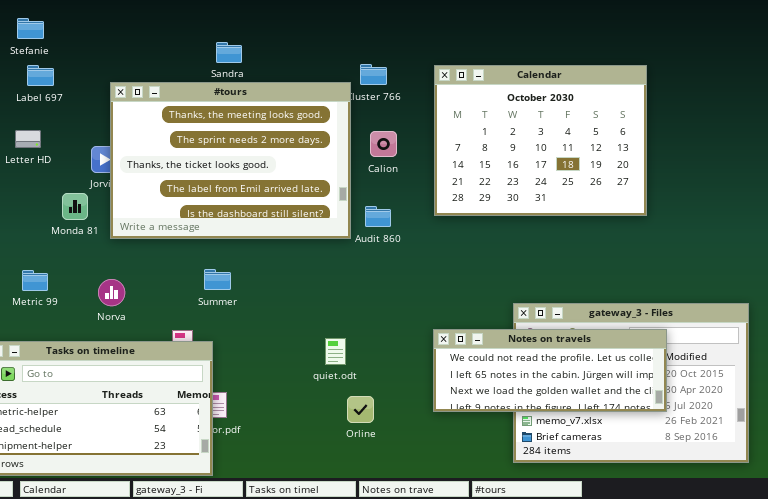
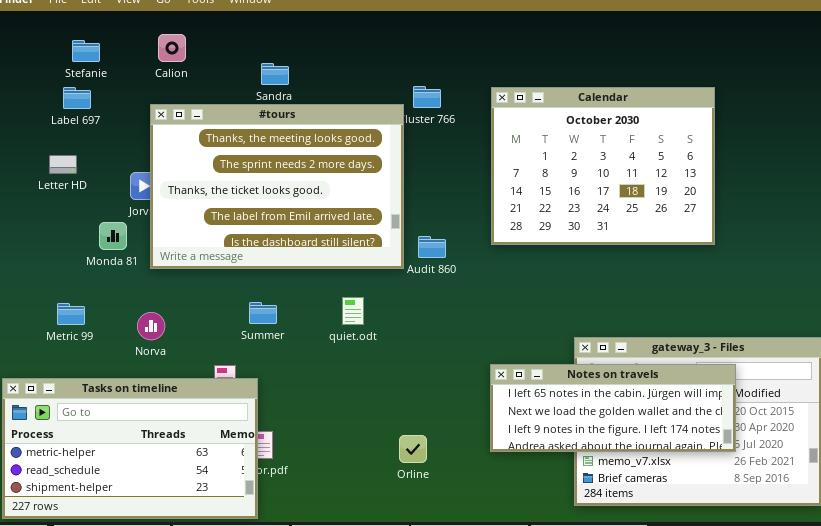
Stefanie: [17,18,44,39] -> [72,40,100,62], moved
Calion: [370,131,397,157] -> [158,34,186,62], moved
Notes on travels: [433,329,667,412] -> [490,364,736,452], scrolled down 1 row
quiet.odt: [325,338,346,365] -> [342,297,364,325], moved

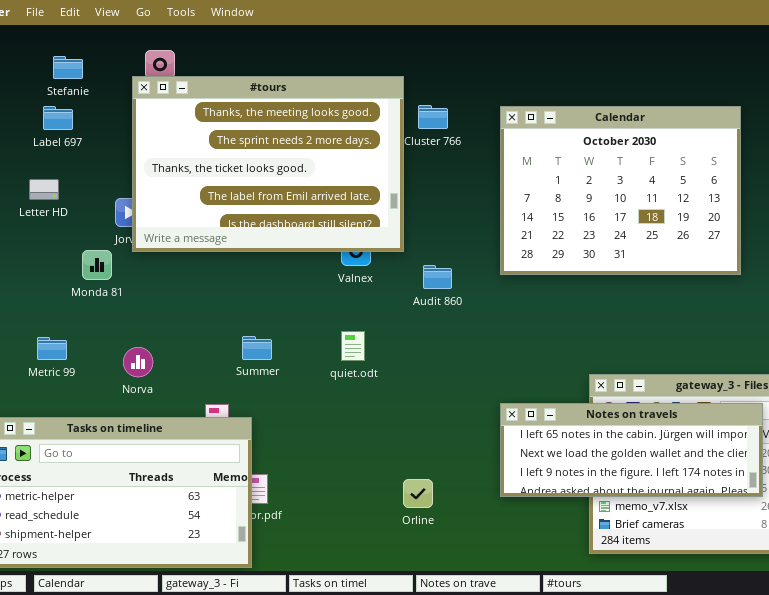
#tours: [150,104,404,269] -> [132,76,404,252], moved

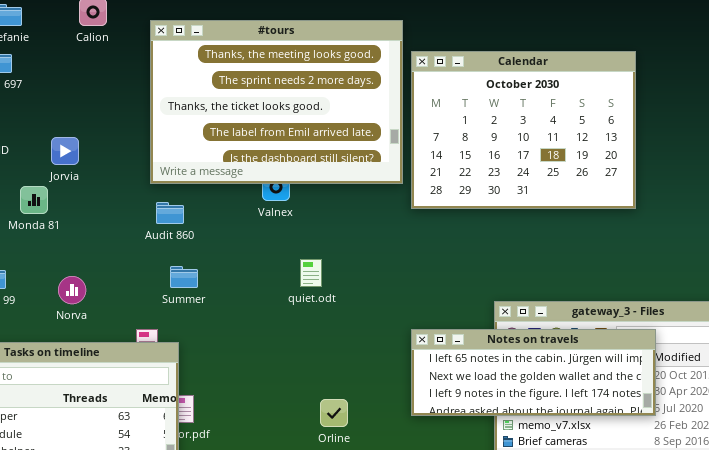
#tours: [132,76,404,252] -> [150,20,403,184], moved
Audit 860: [423,265,452,289] -> [156,202,184,224], moved
quiet.odt: [341,331,365,361] -> [300,259,322,287], moved

